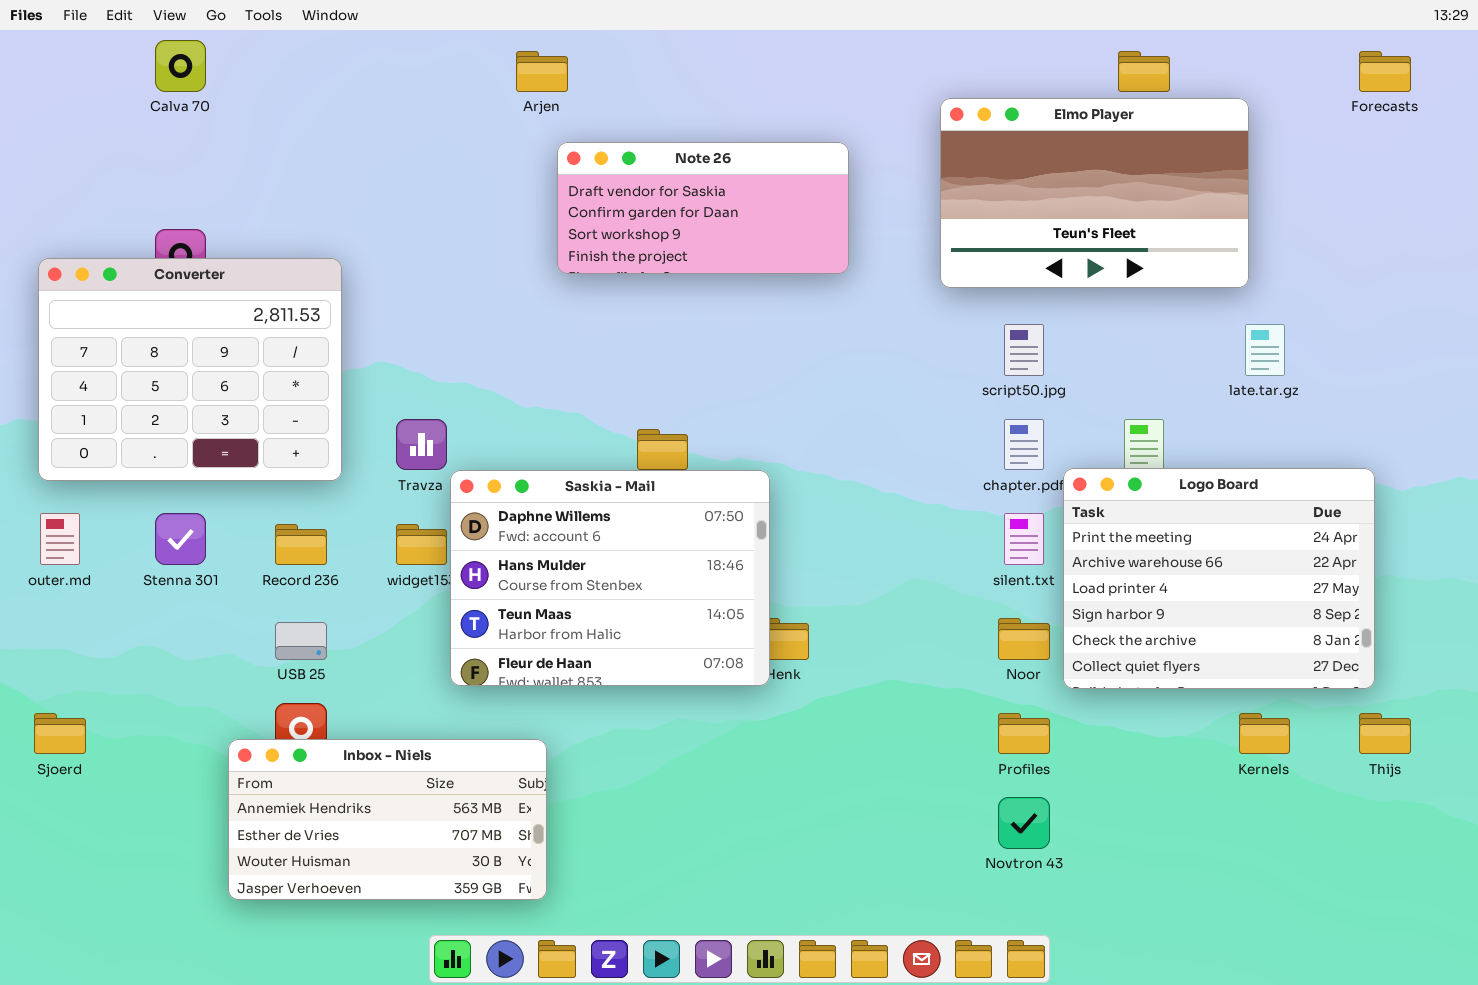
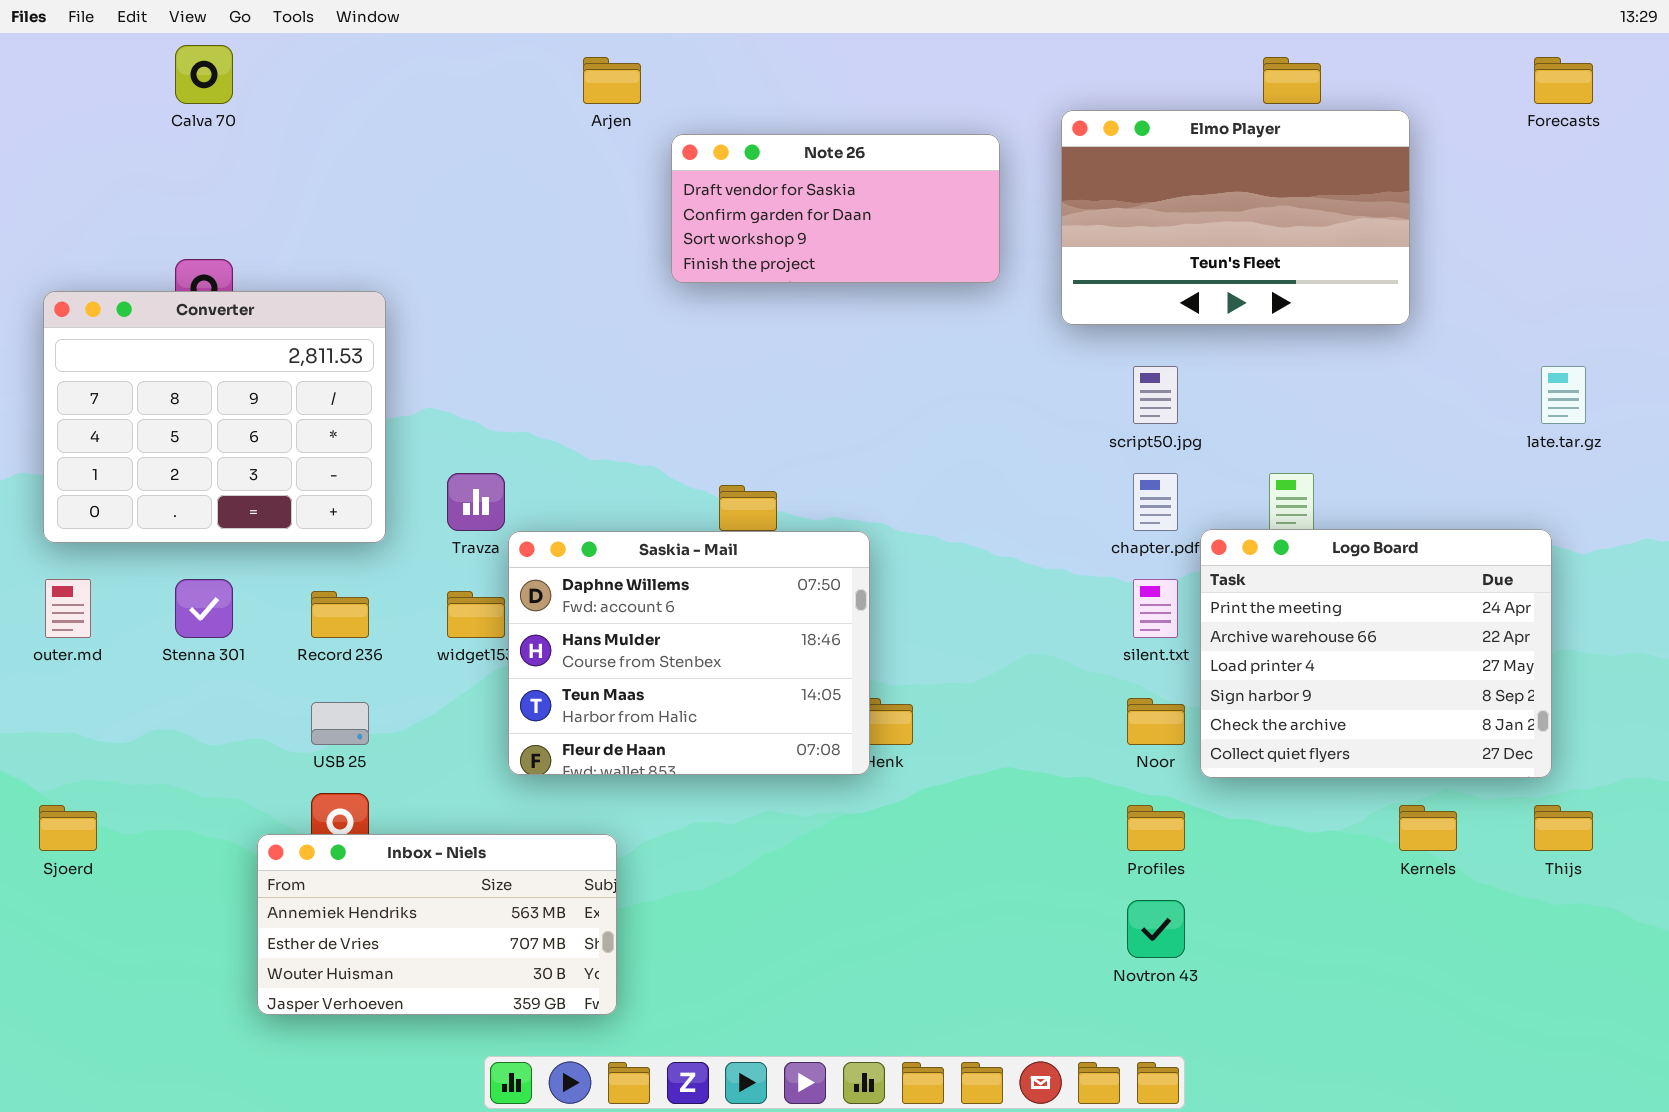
Note 26: [557,142,849,274] -> [671,134,1000,283], moved
late.tar.gz: [1245,324,1285,376] -> [1541,366,1586,424], moved

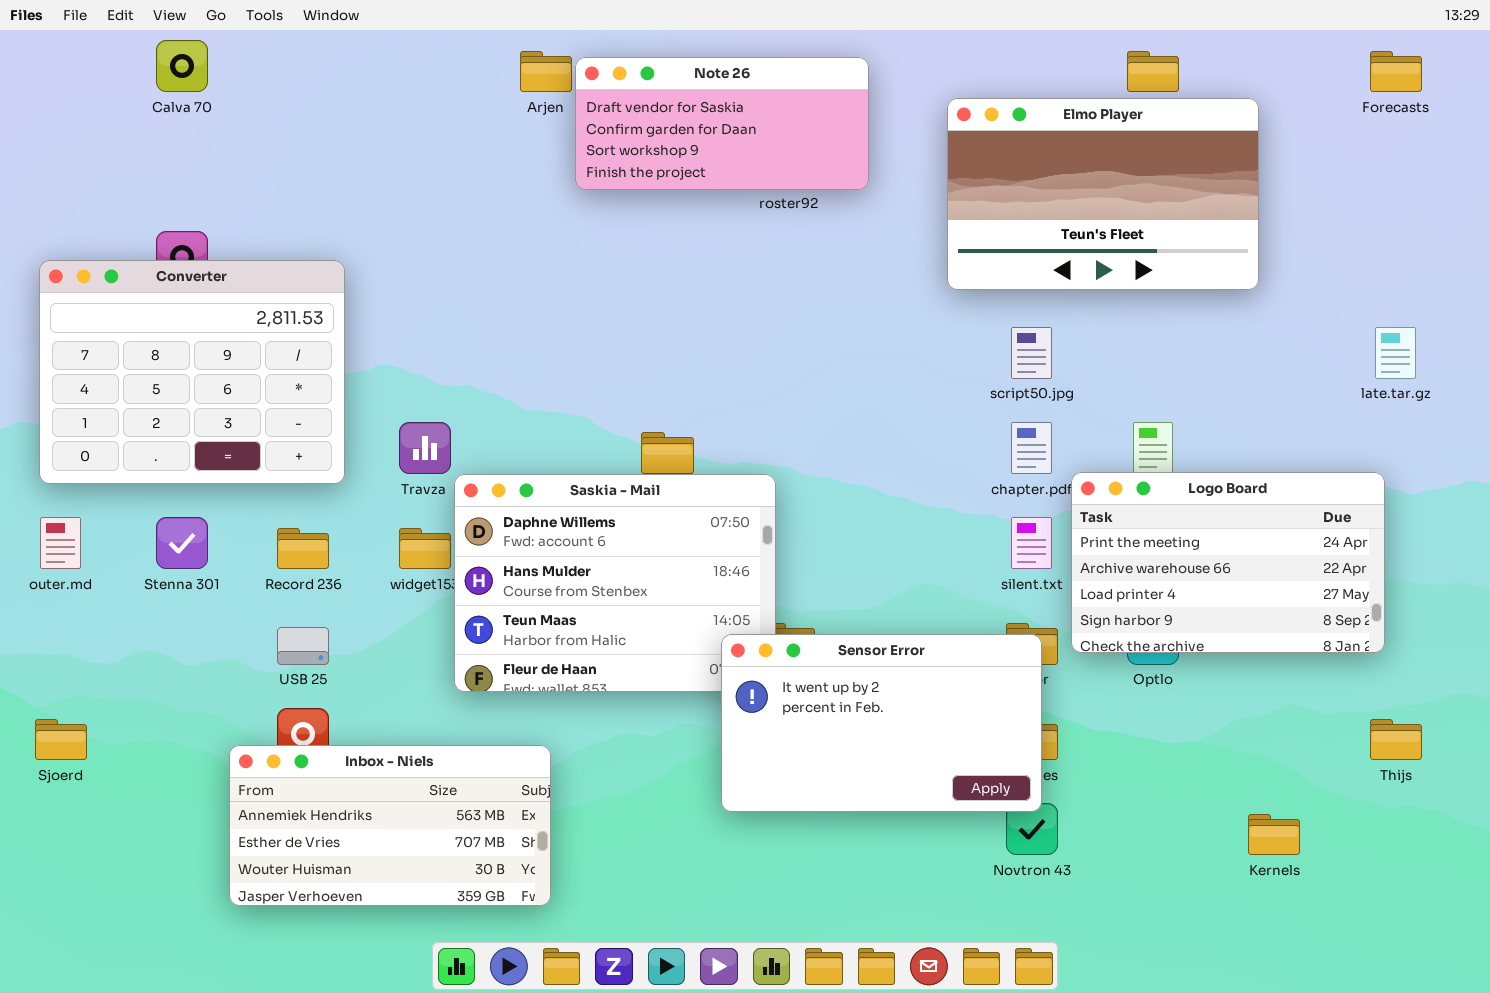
Note 26: [671,134,1000,283] -> [575,57,869,190], moved
Logo Board: [1200,529,1552,778] -> [1071,472,1385,653], resized
Sensor Error: none -> [721,634,1042,812], opened
Kernels: [1399,805,1457,851] -> [1248,814,1300,855], moved

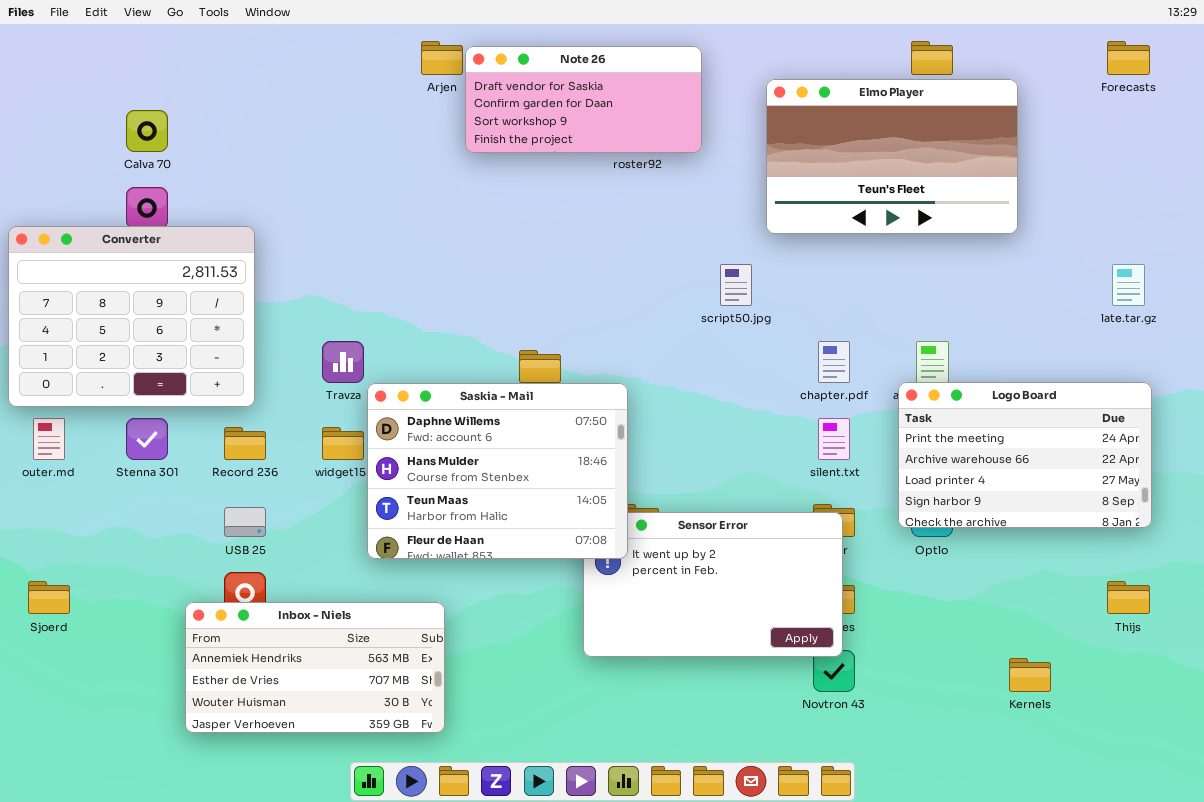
Calva 70: [156,40,208,92] -> [126,110,168,152], moved
Converter: [39,260,345,484] -> [8,226,255,407], moved
script50.jpg: [1011,327,1052,379] -> [720,264,752,306], moved
Logo Board: [1071,472,1385,653] -> [898,382,1152,528], moved
Saskia - Mail: [454,474,776,692] -> [367,383,628,559], raised

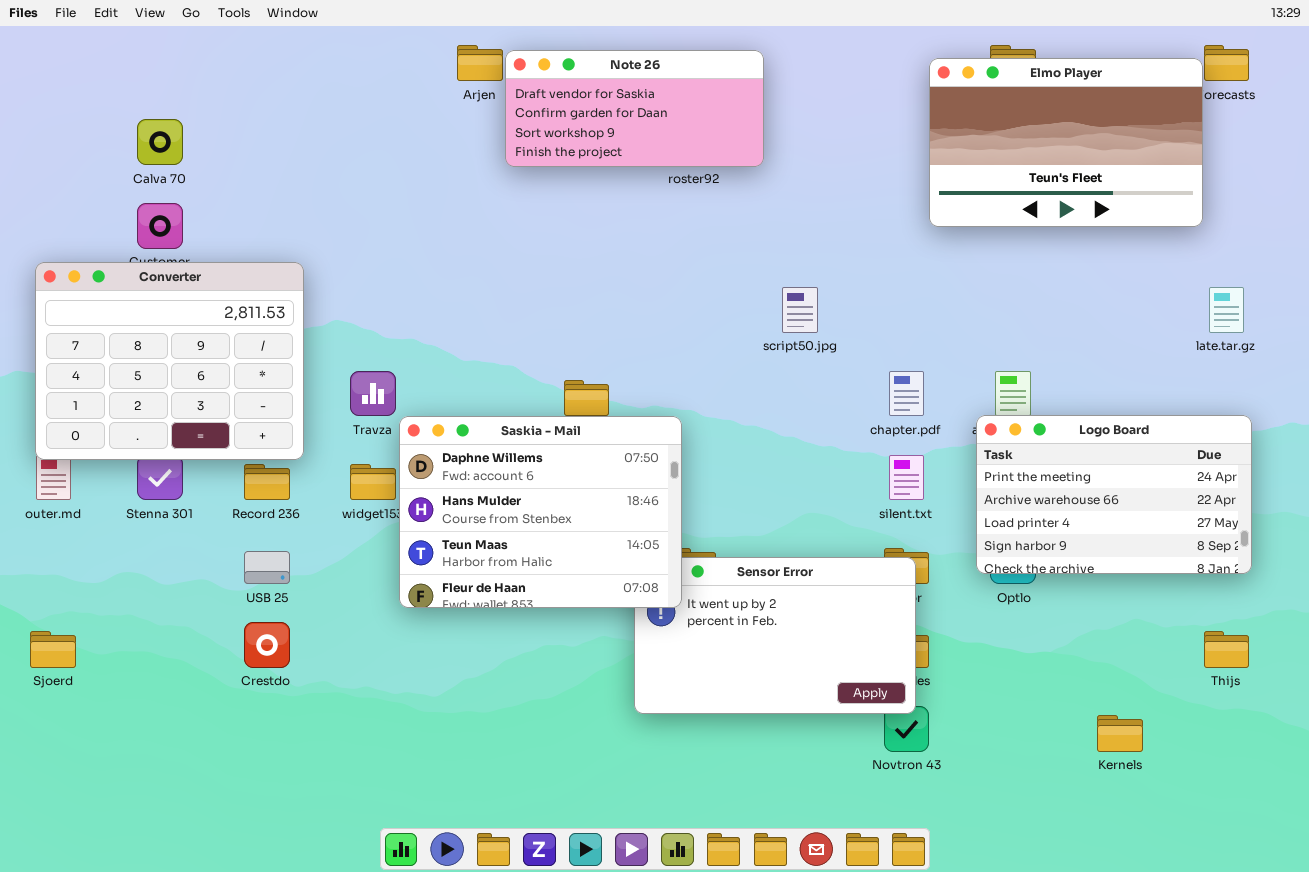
Elmo Player: [766,79,1018,234] -> [929,58,1203,227], moved
Converter: [8,226,255,407] -> [35,262,304,460], moved
Inbox - Niels: [185,602,445,733] -> none, closed

